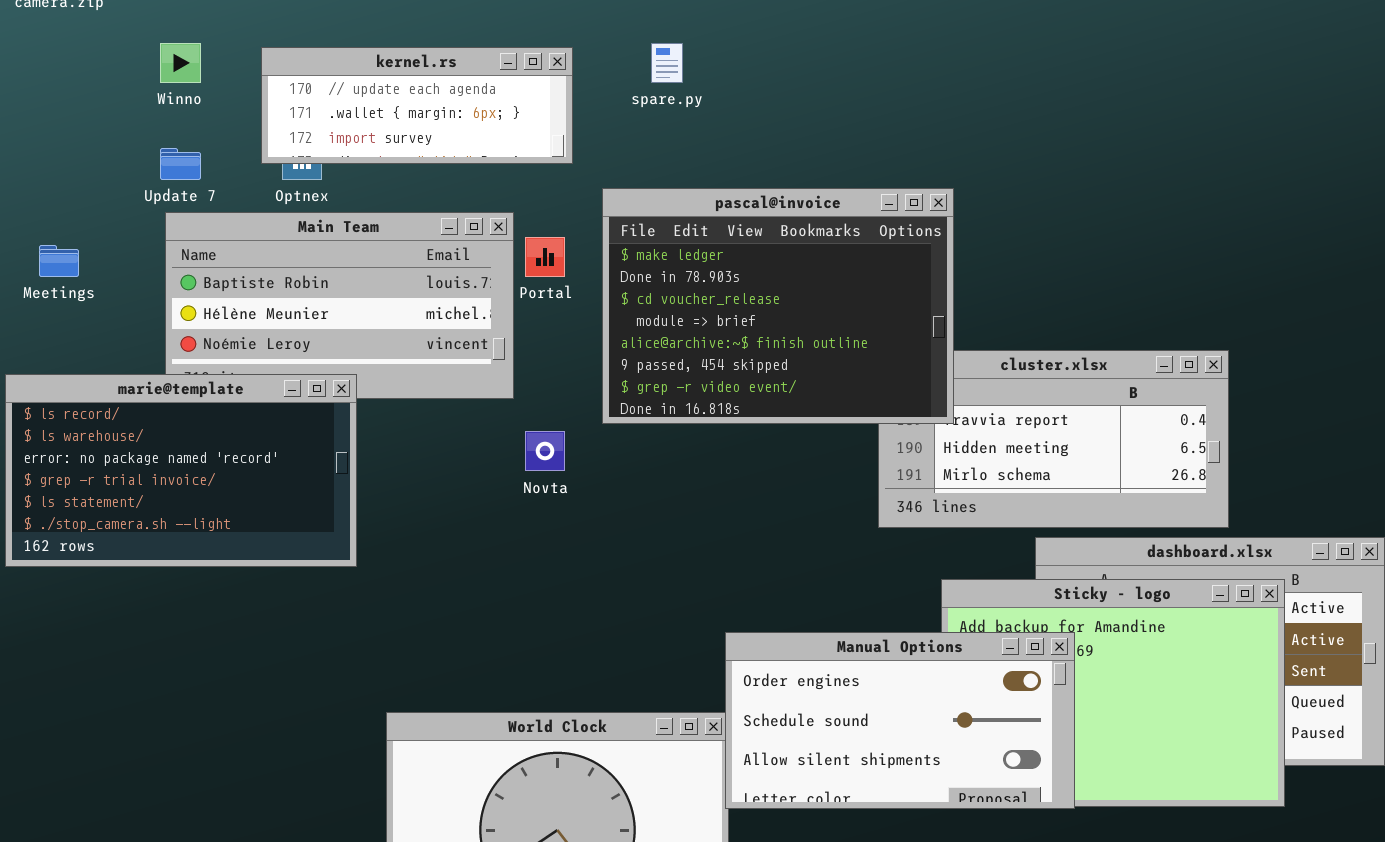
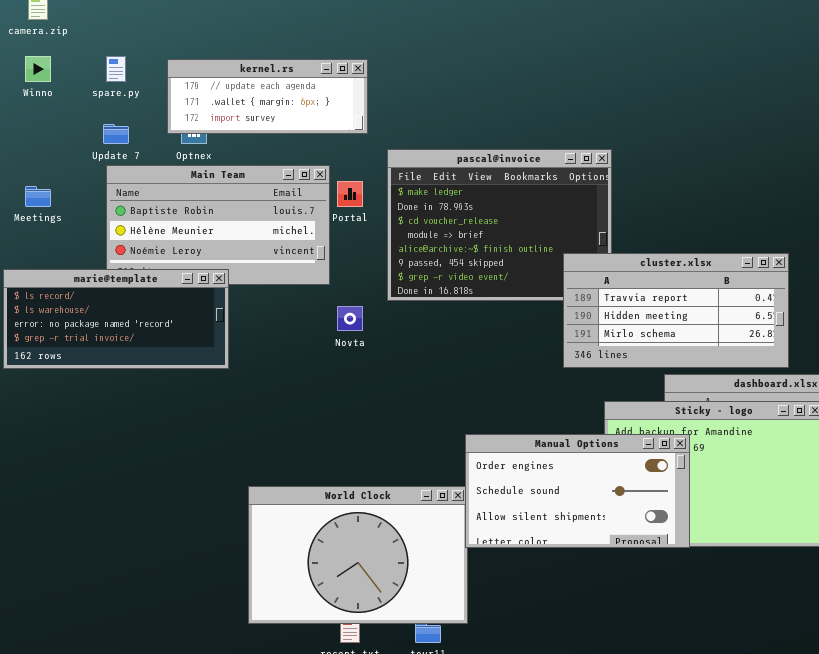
Winno: [160,43,201,83] -> [25,56,51,82], moved
spare.py: [651,43,683,83] -> [106,56,126,82], moved
cluster.xlsx: [878,350,1229,528] -> [563,253,789,368], raised
marie@template: [5,374,357,567] -> [3,269,229,369], resized

